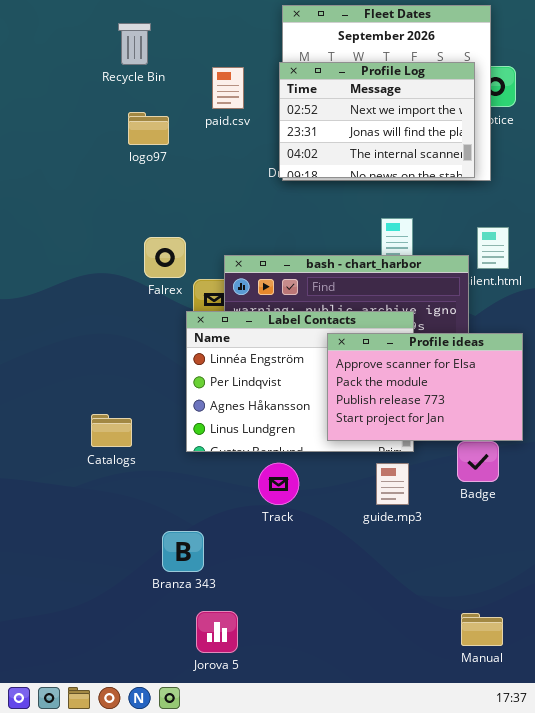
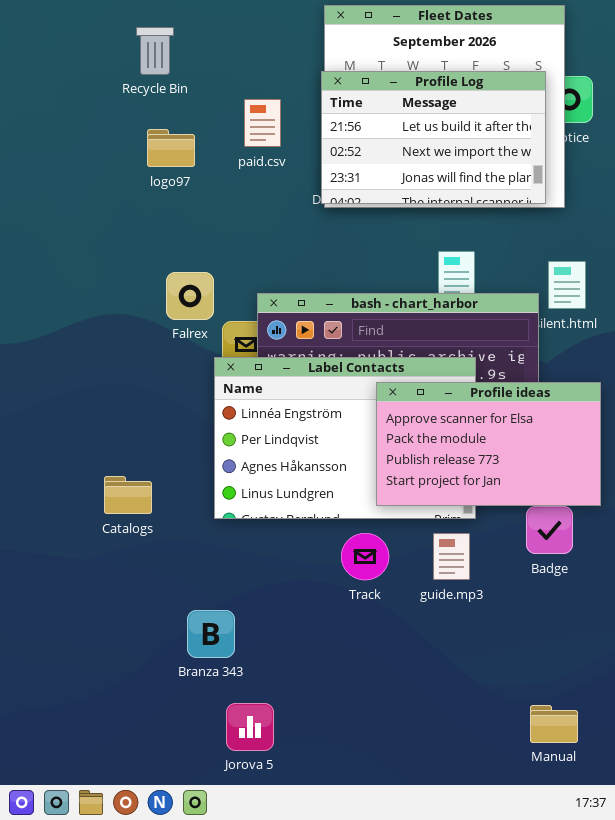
Profile Log: [279,62,475,178] -> [321,71,546,204], scrolled up 1 row
paid.csv: [212,67,244,109] -> [244,99,281,147], moved
Track: [258,463,299,505] -> [341,533,389,580], moved

